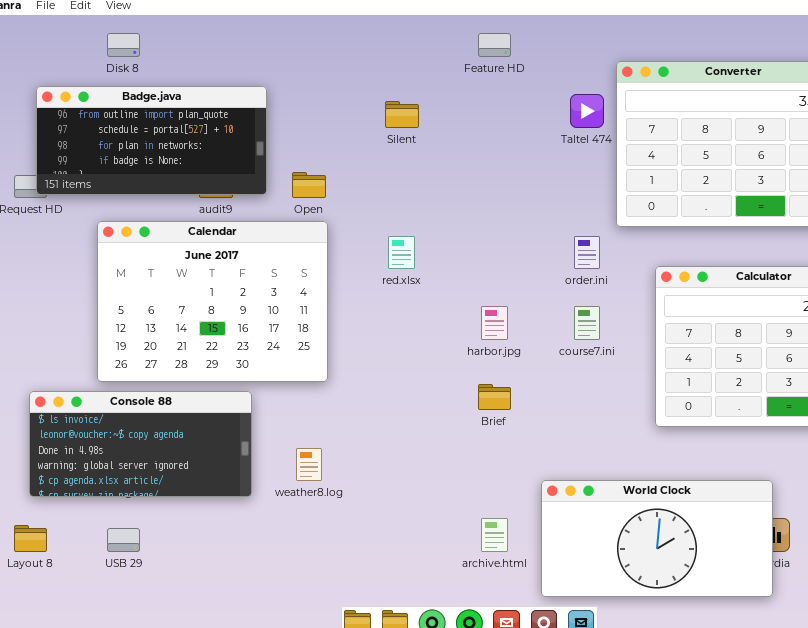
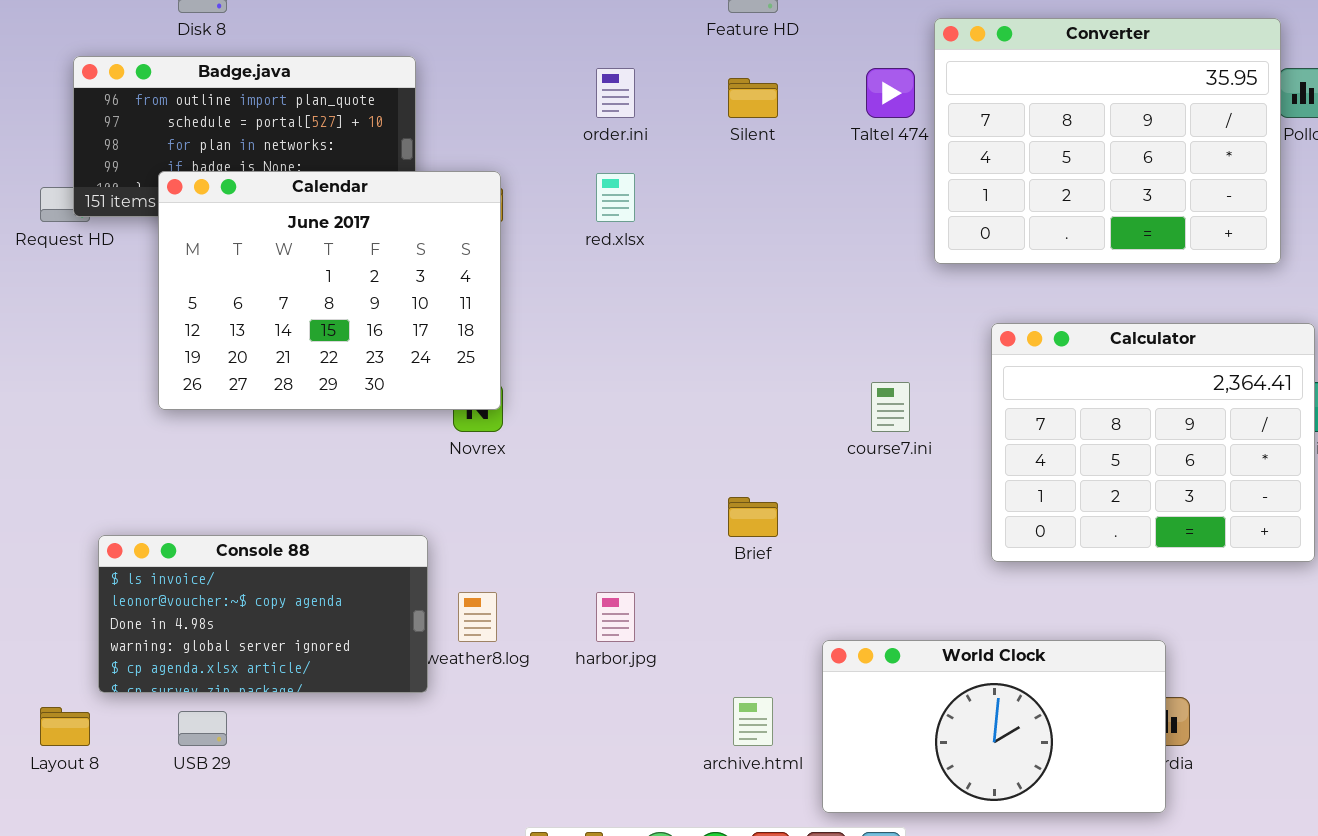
Silent: [385,101,419,128] -> [728,78,778,118], moved
Calendar: [97,221,328,382] -> [158,171,501,410], moved
red.xlsx: [388,236,415,269] -> [596,173,635,222], moved
order.ini: [574,236,600,269] -> [596,68,635,118], moved
harbor.jpg: [481,306,508,340] -> [596,592,635,642], moved
Console 88: [29,391,252,497] -> [98,535,428,693], moved

